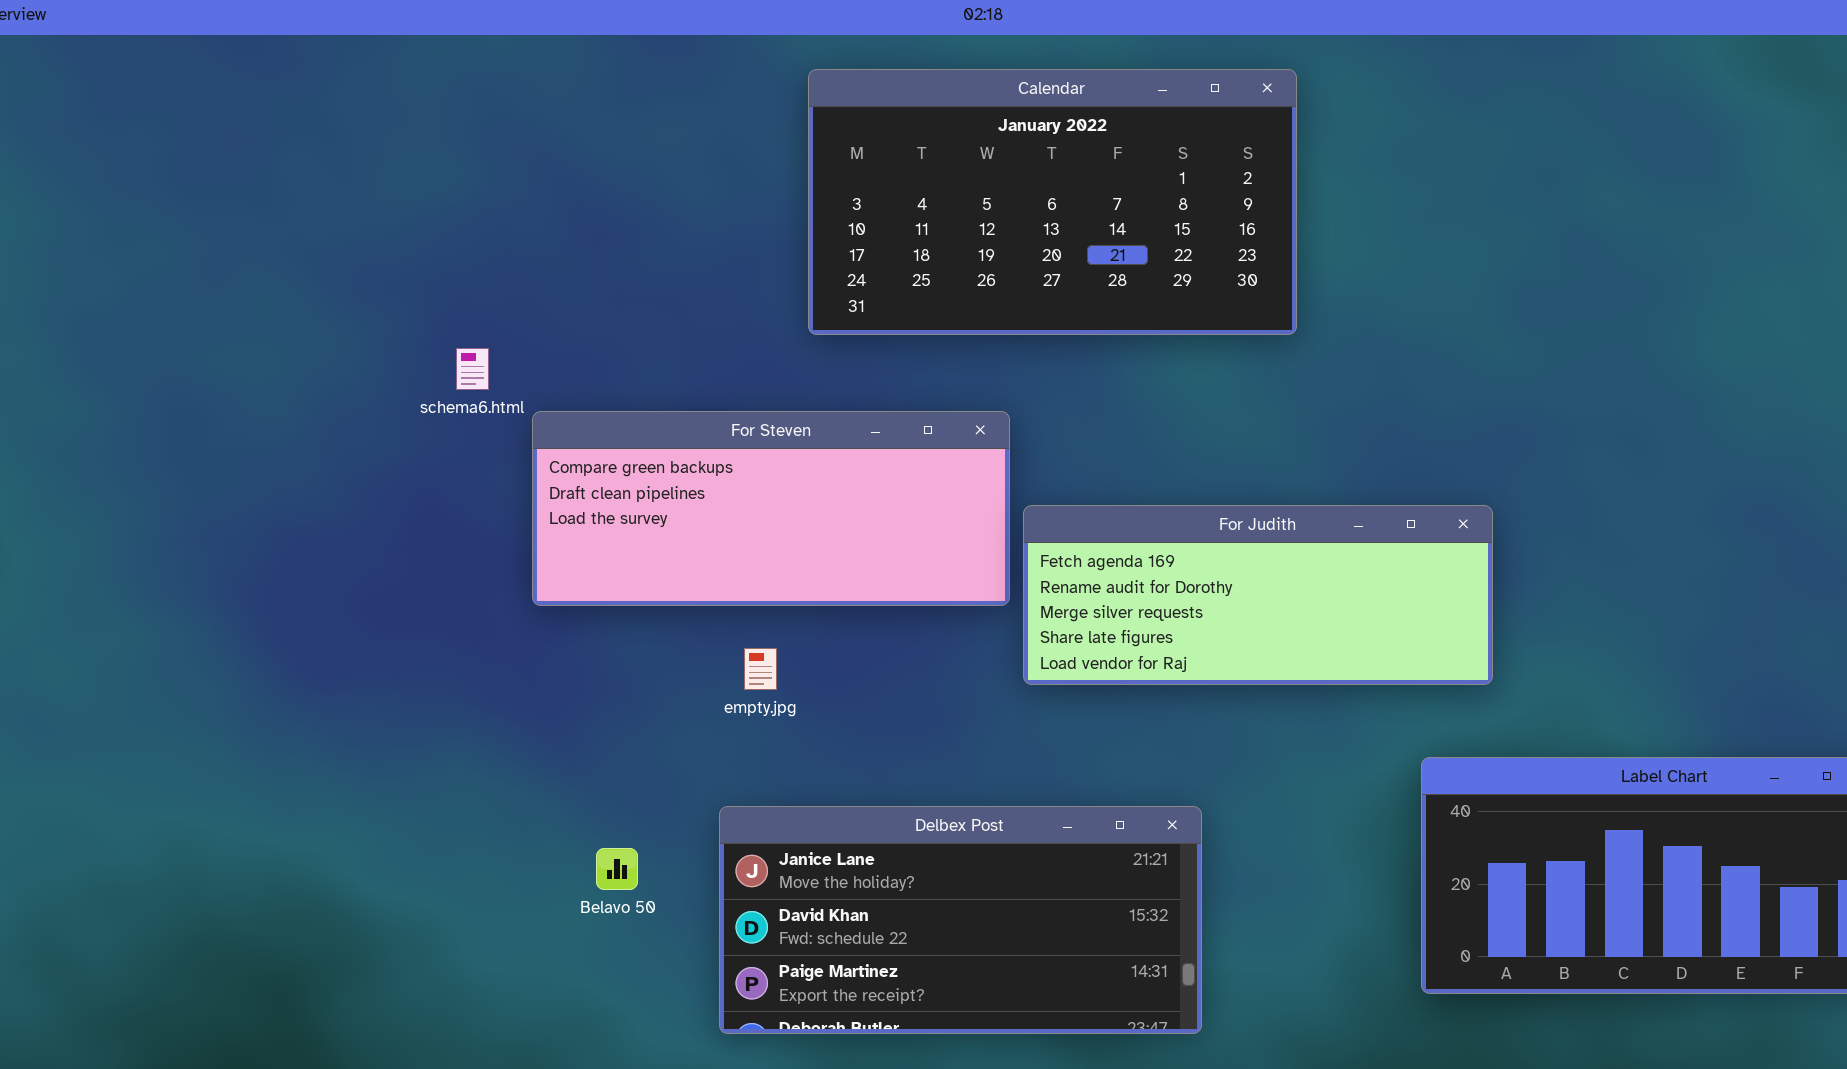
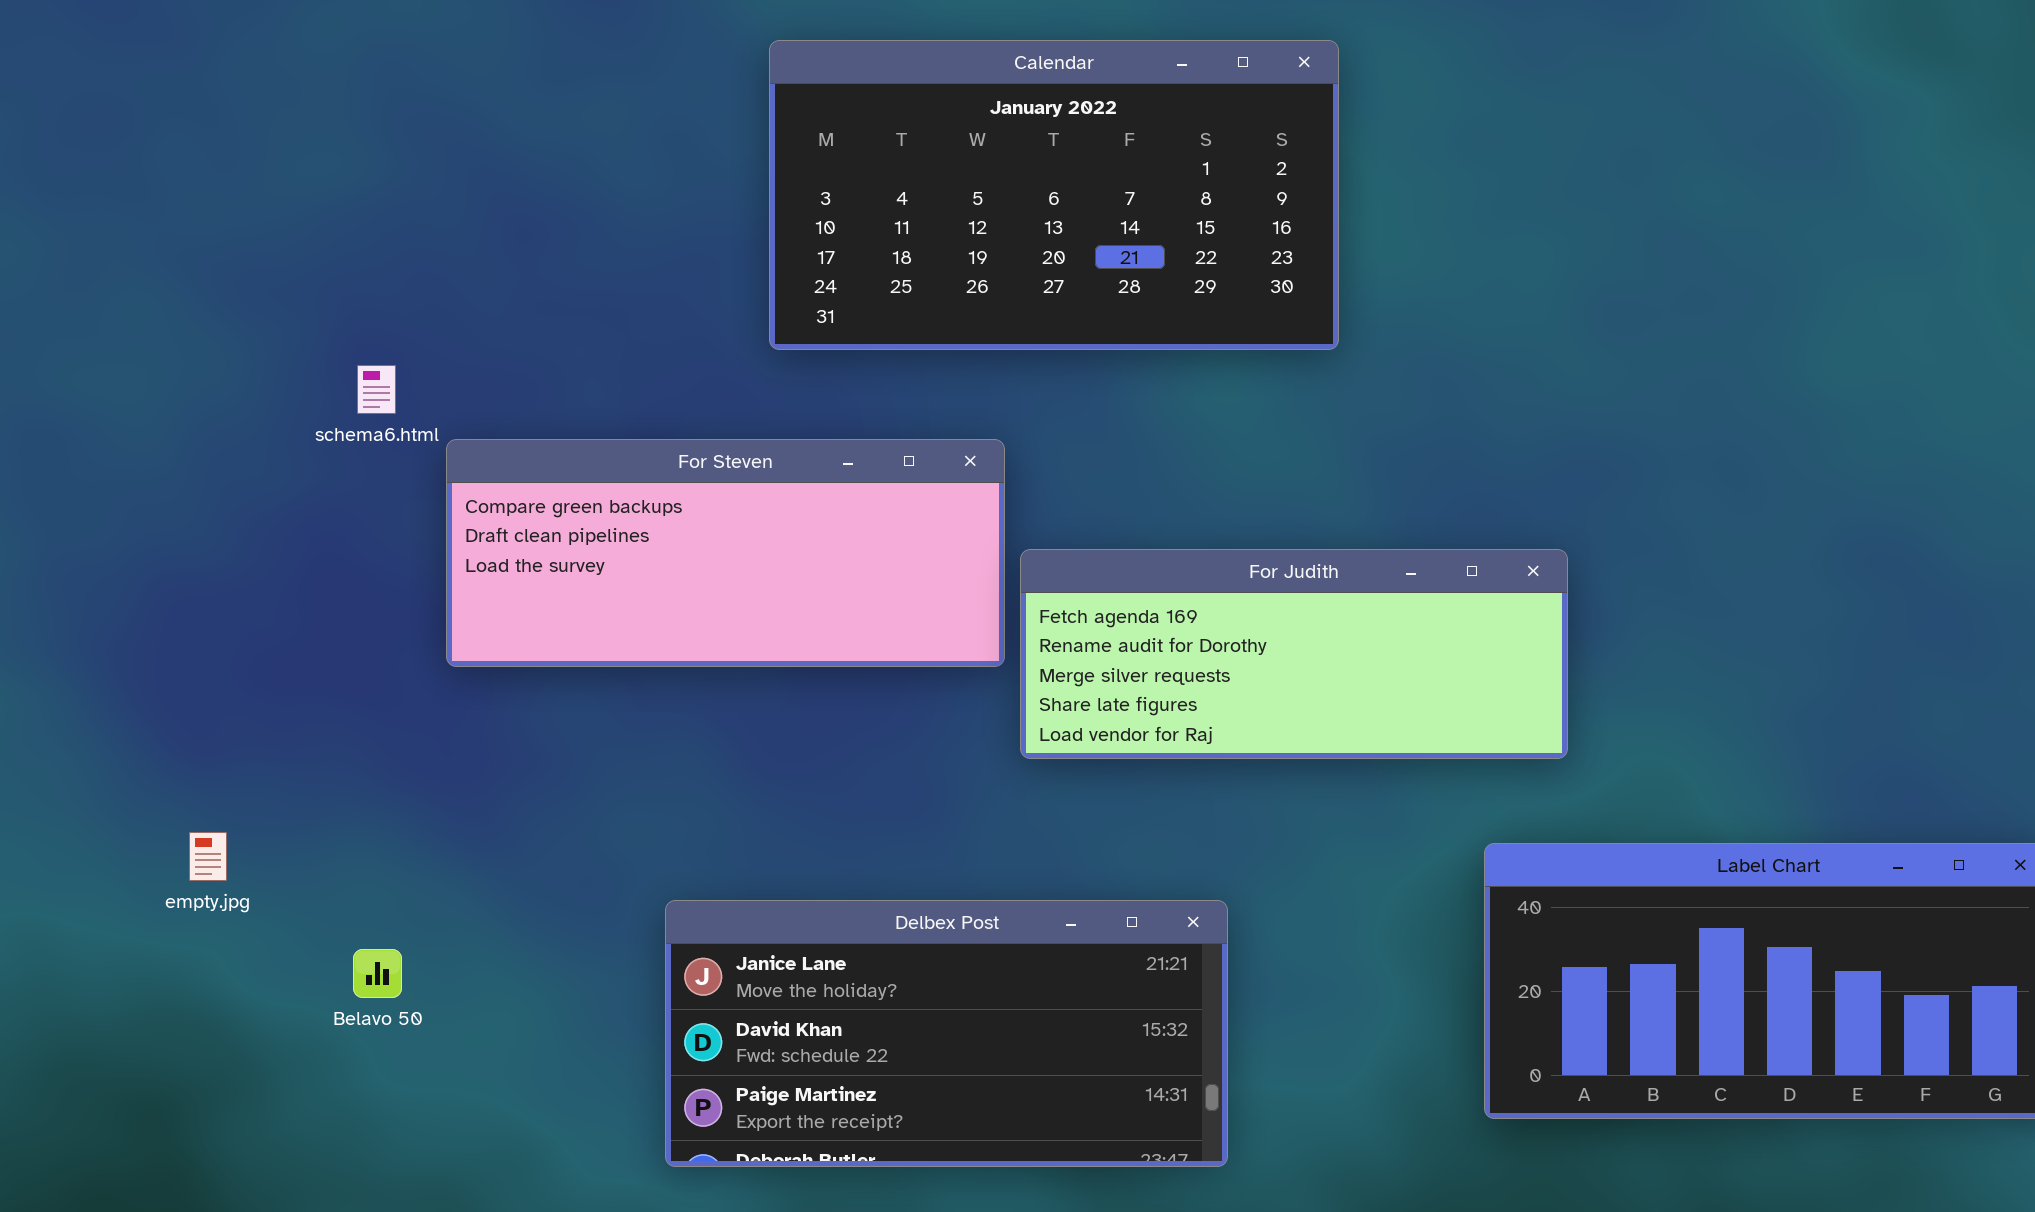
empty.jpg: [744,648,777,690] -> [189,832,227,881], moved
Belavo 50: [596,848,638,890] -> [353,949,402,998], moved

